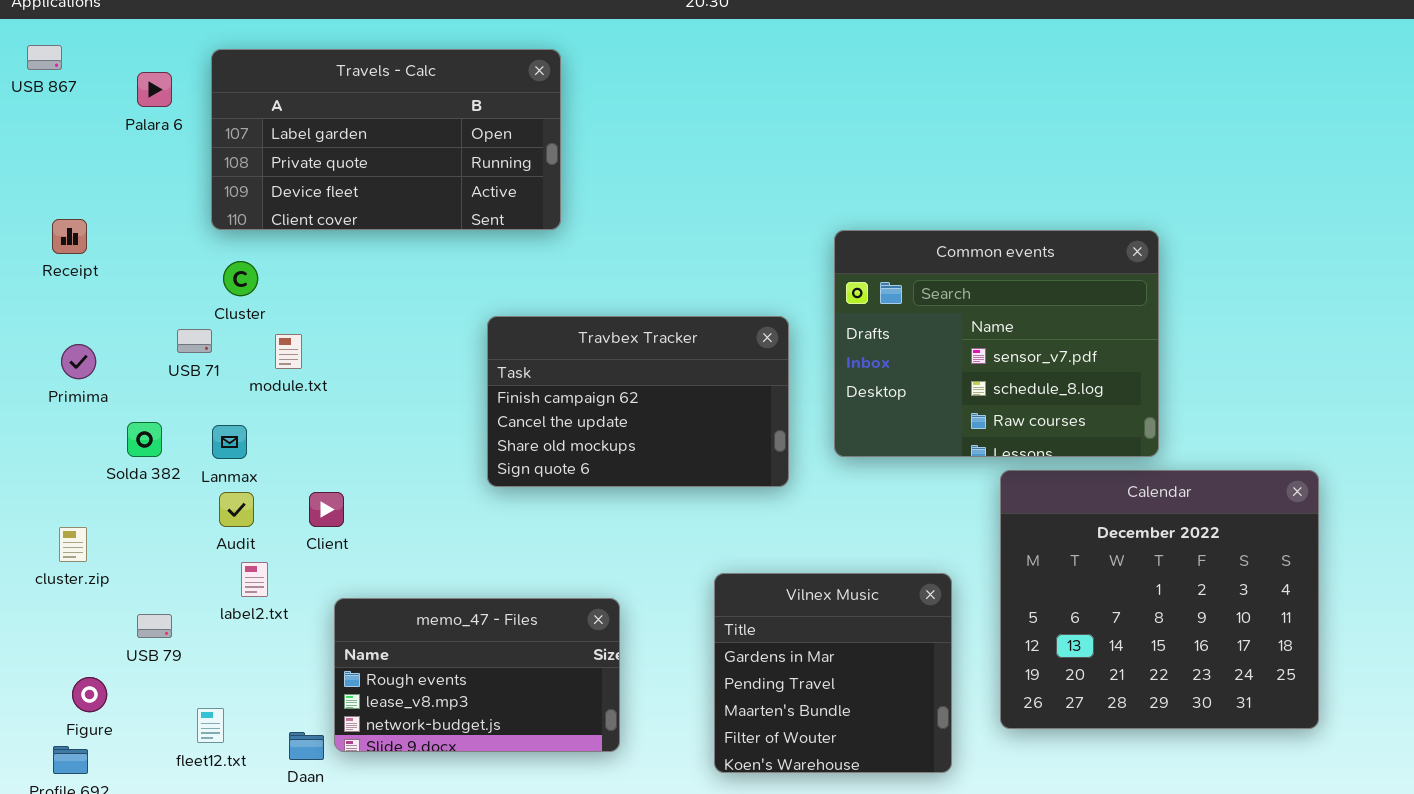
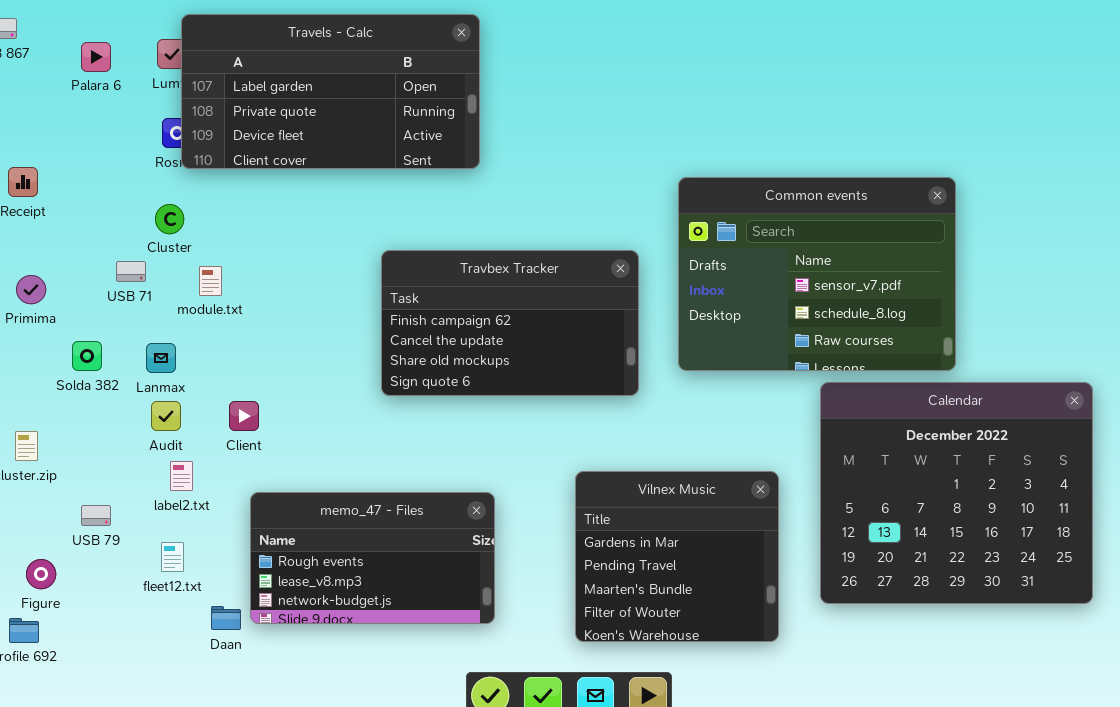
Travels - Calc: [211,49,561,230] -> [181,14,480,169], moved
fleet12.txt: [197,708,224,743] -> [161,542,184,572], moved

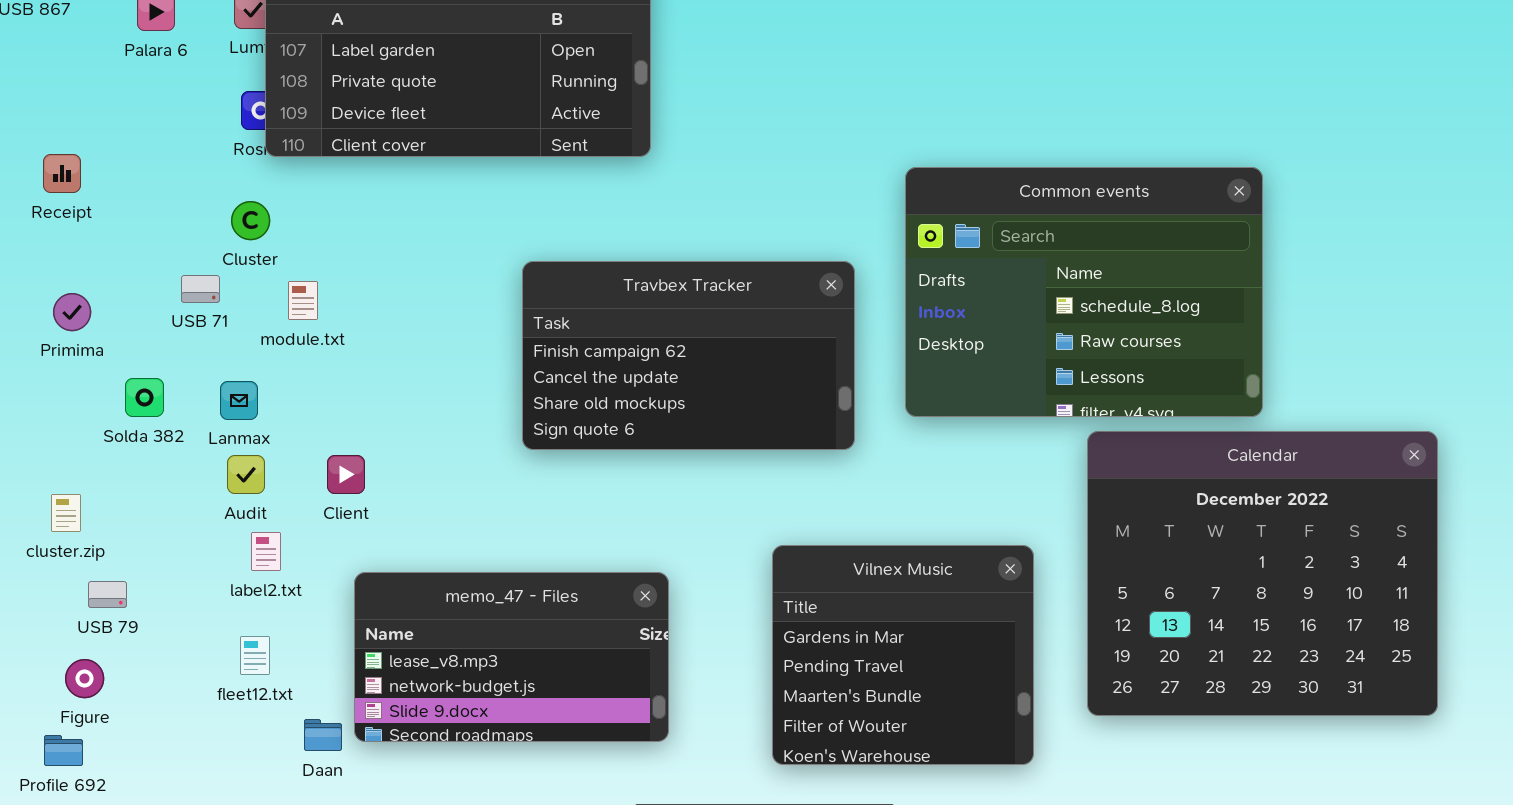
Common events: [678,177,956,371] -> [905,167,1263,417], scrolled down 1 row
memo_47 - Files: [250,492,495,624] -> [354,572,669,742], scrolled down 1 row
USB 79: [81,505,111,526] -> [88,581,127,608], moved

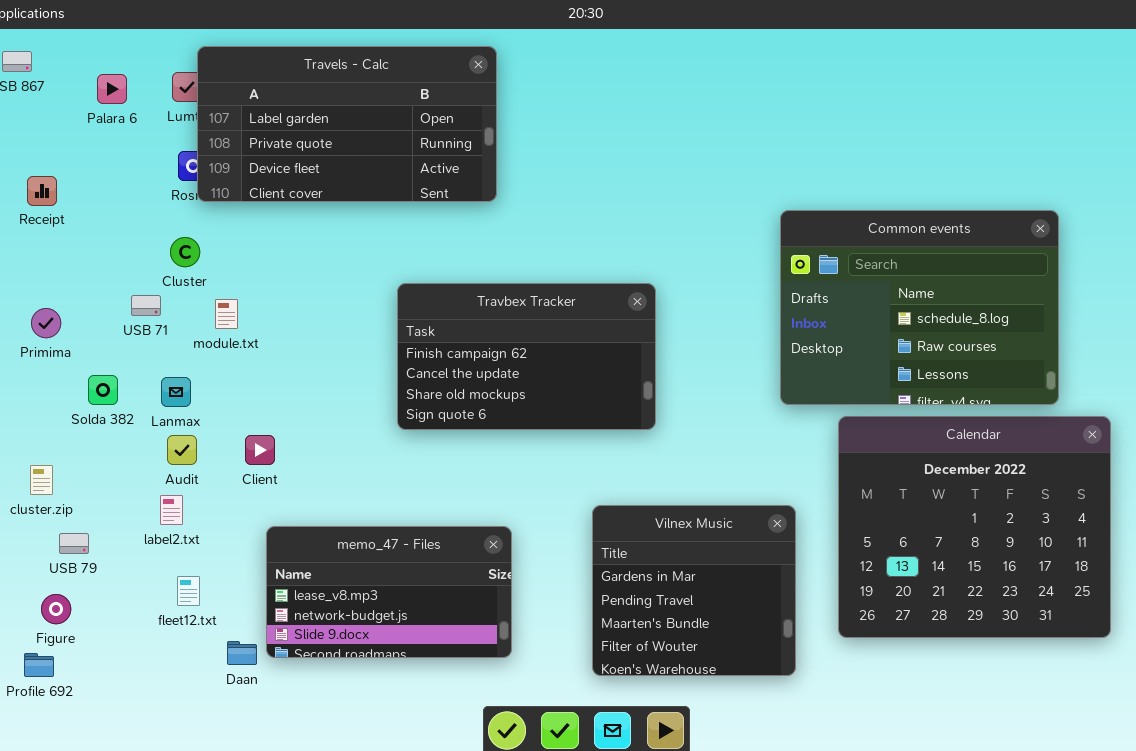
Receipt: [43,154,81,193] -> [27,176,57,206], moved
Common events: [905,167,1263,417] -> [780,210,1059,405], moved
label2.txt: [251,532,281,571] -> [160,495,183,525], moved

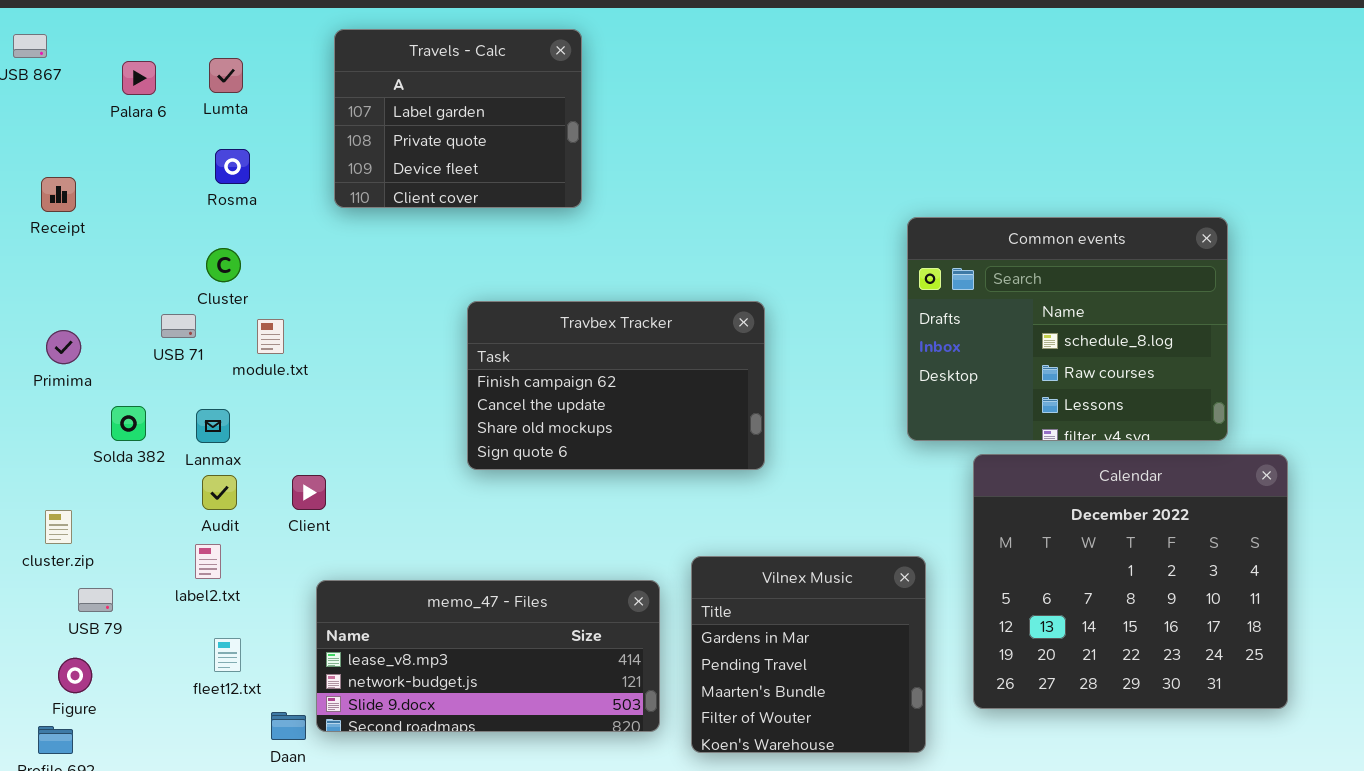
Travels - Calc: [197,46,497,202] -> [334,29,582,208], resized
memo_47 - Files: [266,526,512,658] -> [316,580,660,732], resized

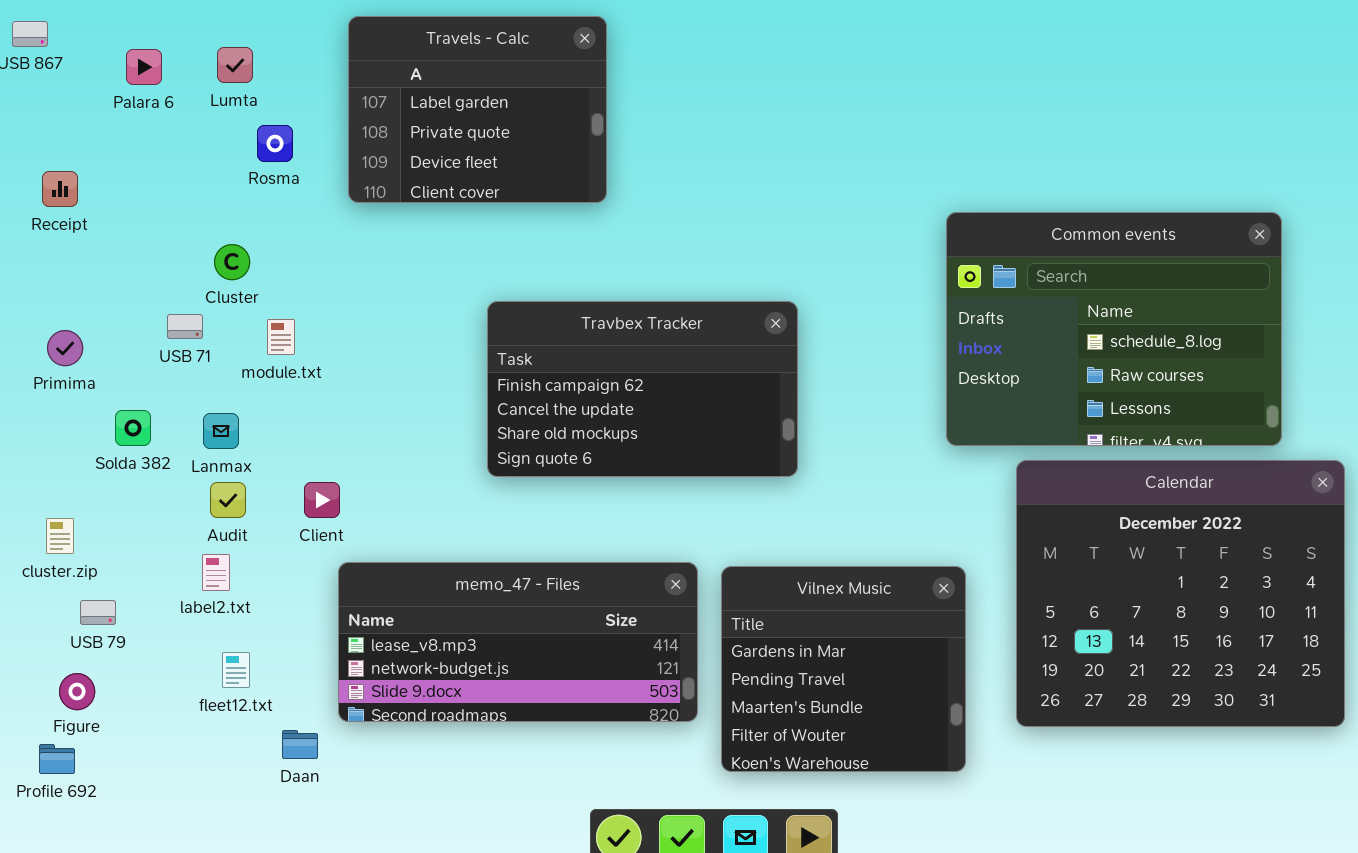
Rosma: [215,149,250,184] -> [257,125,293,162], moved
memo_47 - Files: [316,580,660,732] -> [338,562,698,722], moved

